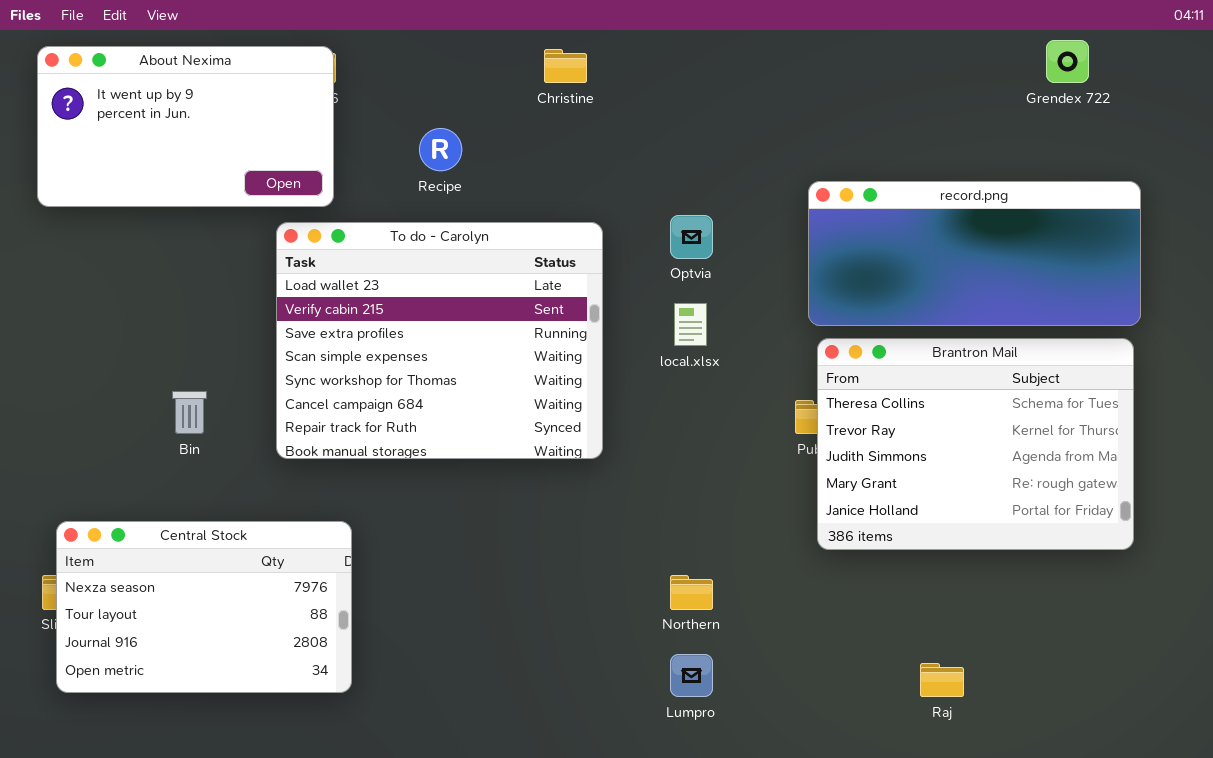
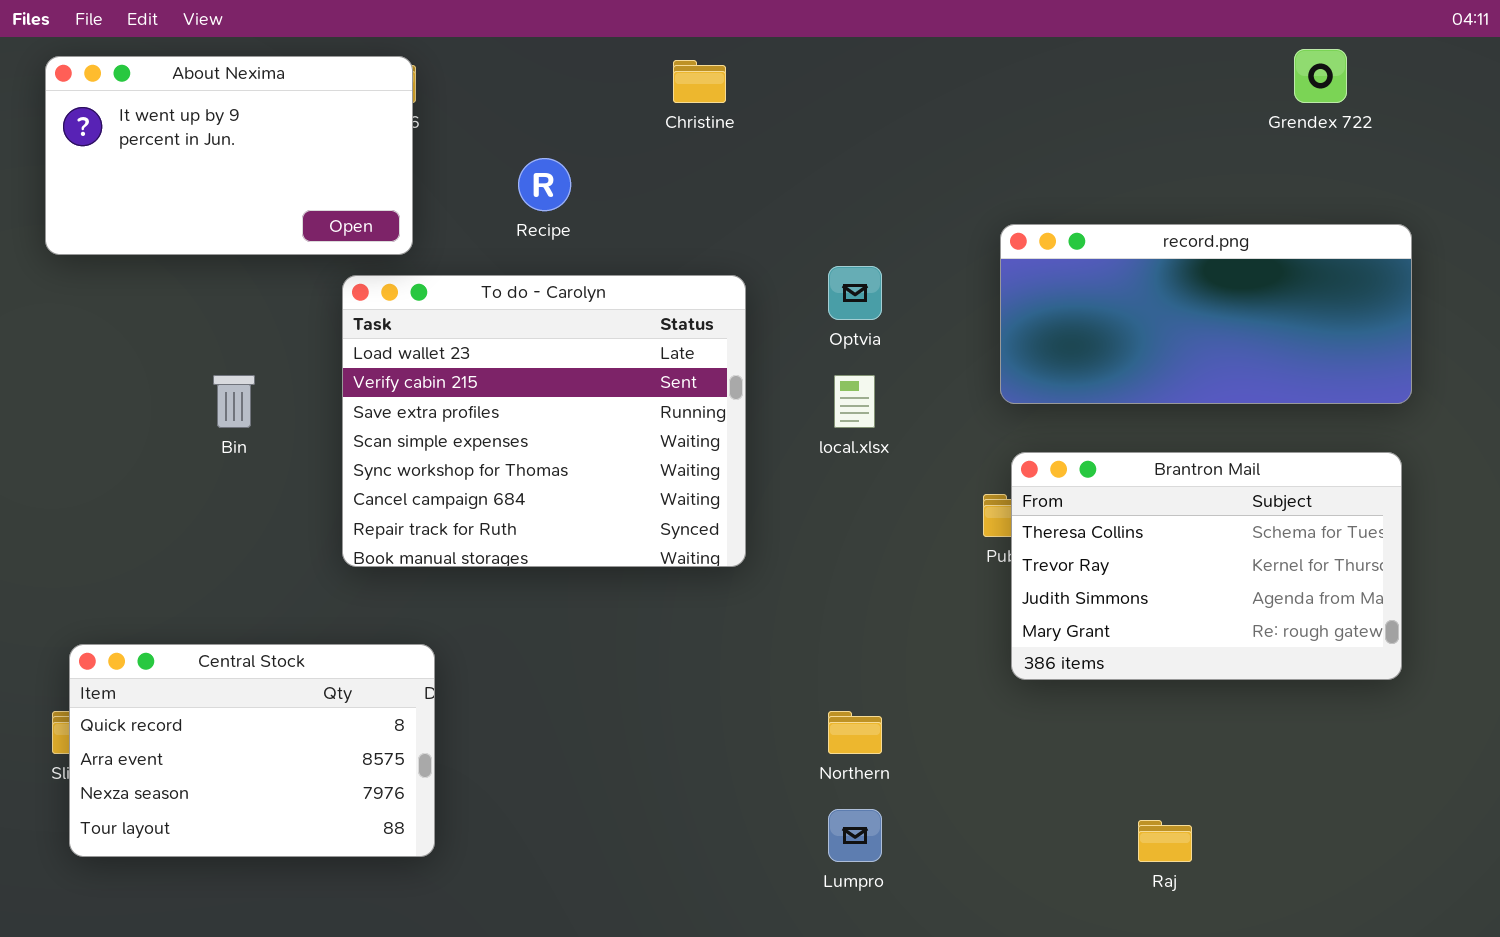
Brantron Mail: [817,338,1134,550] -> [1011,452,1402,680], resized
Bin: [172,391,207,434] -> [213,375,255,428], moved
Central Stock: [56,521,352,693] -> [69,644,435,857], scrolled up 2 rows

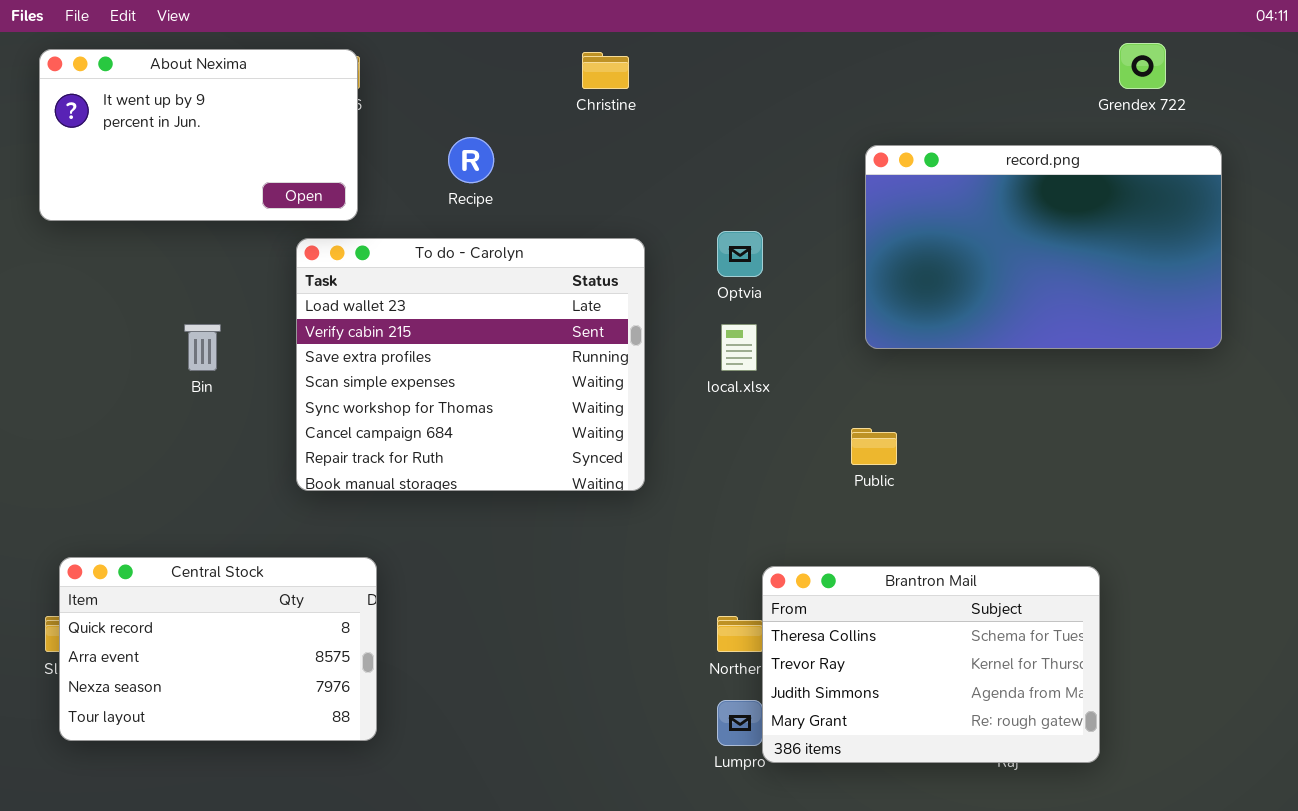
record.png: [1000,224,1412,404] -> [865,145,1222,349], resized
Brantron Mail: [1011,452,1402,680] -> [762,566,1100,763], moved

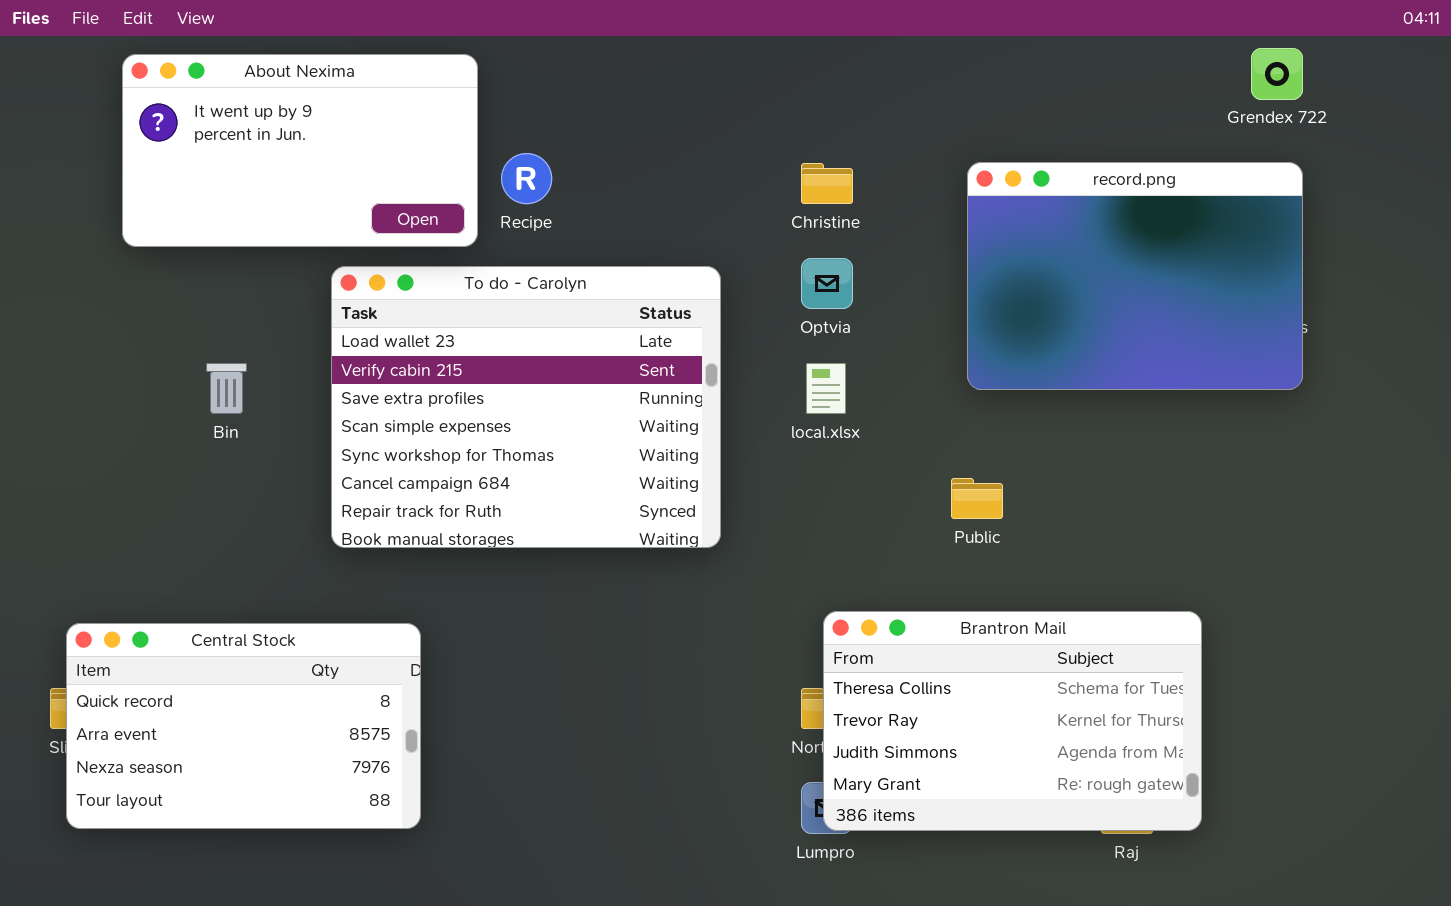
About Nexima: [39,49,358,221] -> [122,54,478,247], moved
Christine: [582,52,629,89] -> [801,163,853,204], moved
record.png: [865,145,1222,349] -> [967,162,1303,390], resized
Brantron Mail: [762,566,1100,763] -> [823,611,1202,831], moved

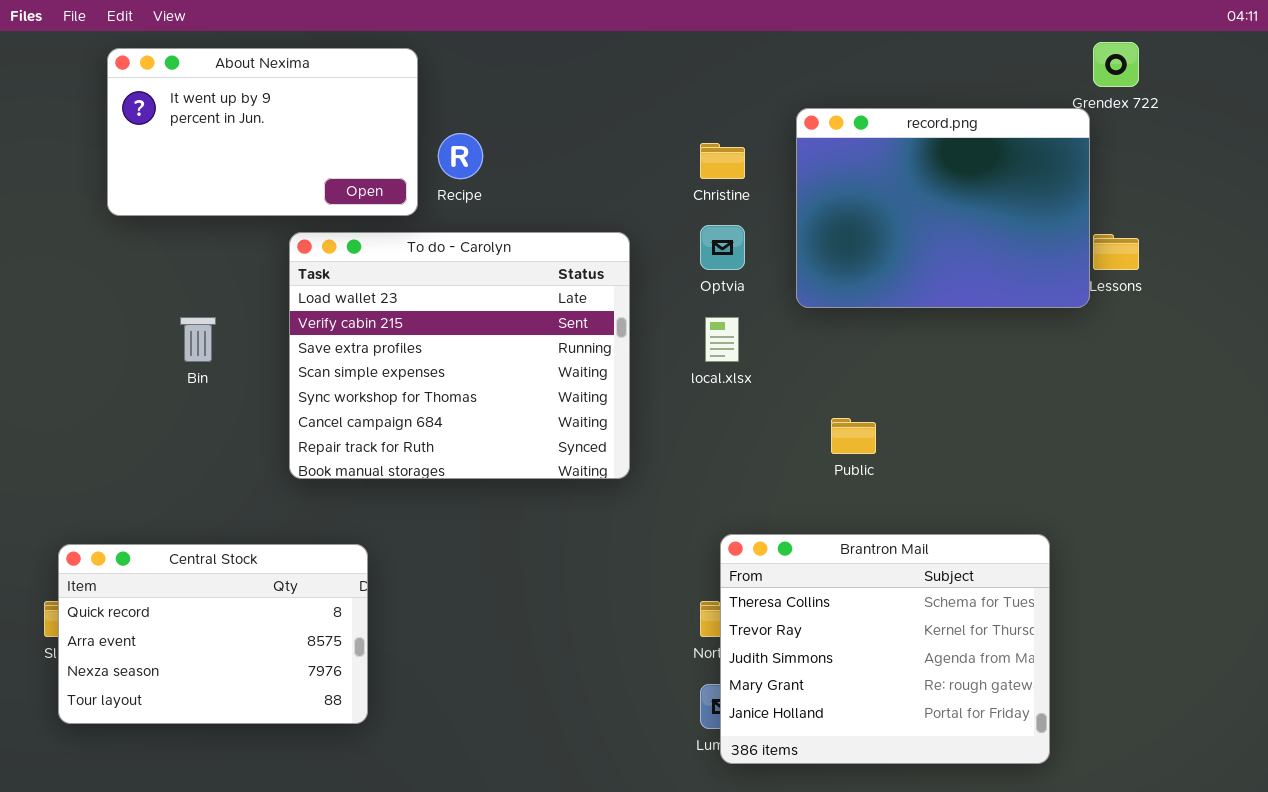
record.png: [967,162,1303,390] -> [796,108,1090,308], moved
Brantron Mail: [823,611,1202,831] -> [720,534,1050,764], resized

